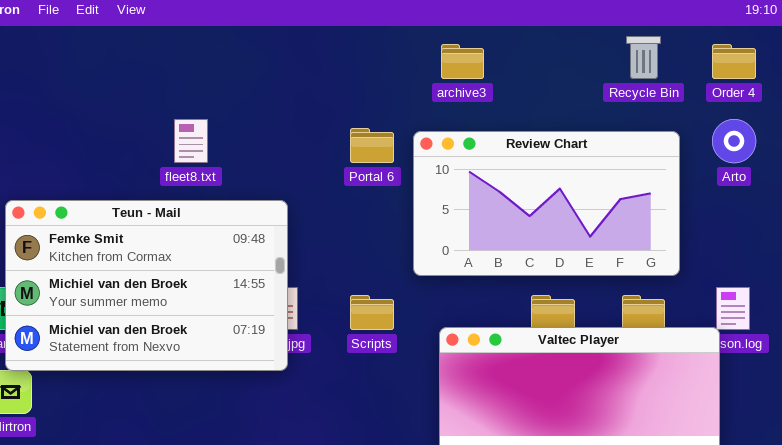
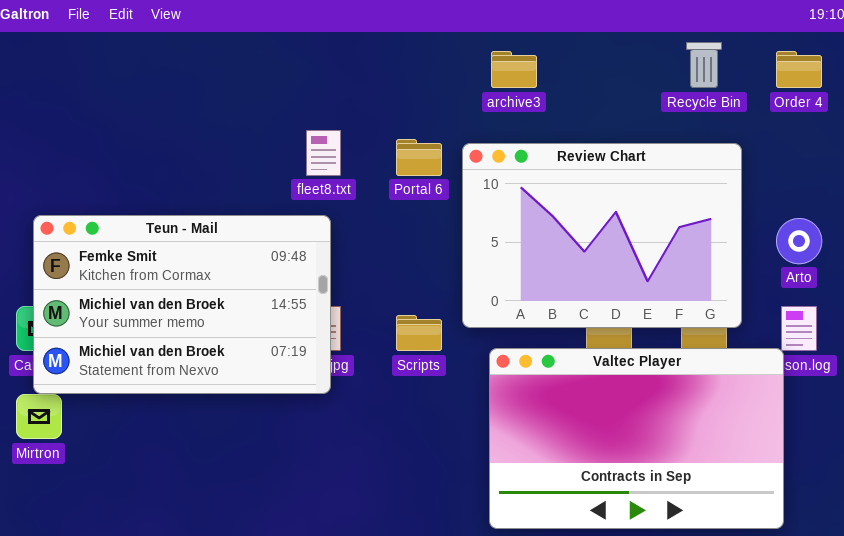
fleet8.txt: [174,119,208,163] -> [306,130,341,176], moved
Arto: [712,119,756,163] -> [776,218,822,264], moved
Review Chart: [413,131,680,276] -> [462,143,742,328], resized

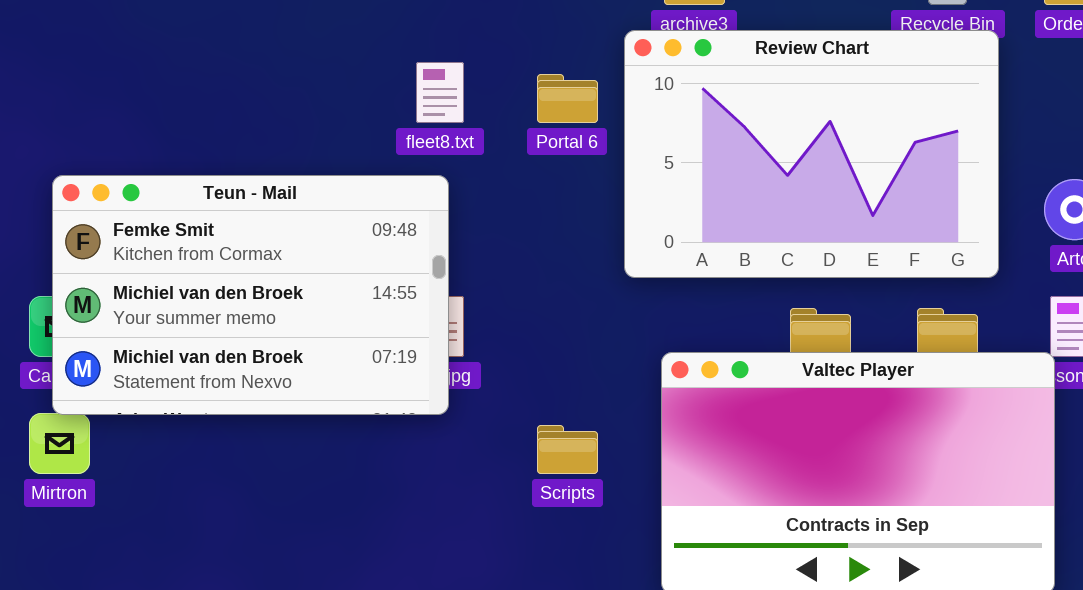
Review Chart: [462,143,742,328] -> [624,30,999,278], moved
Scripts: [396,315,442,351] -> [537,425,598,474], moved

